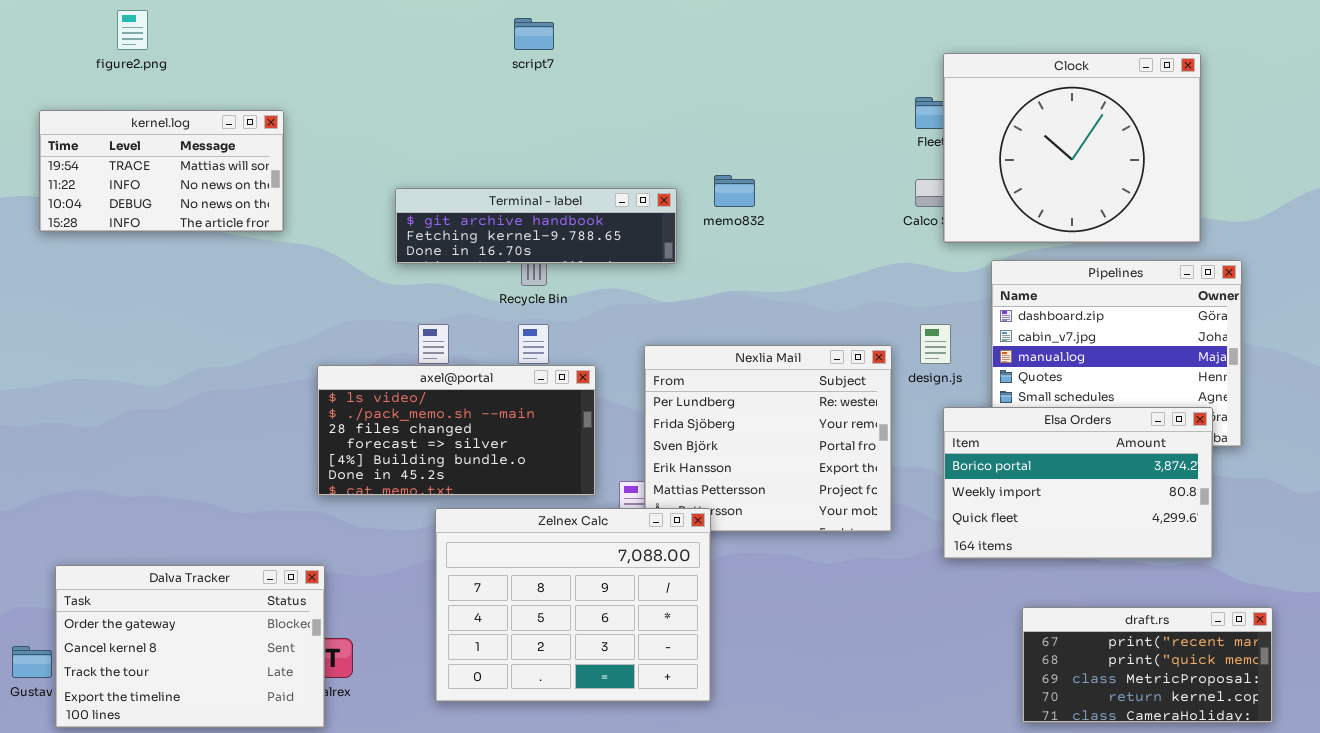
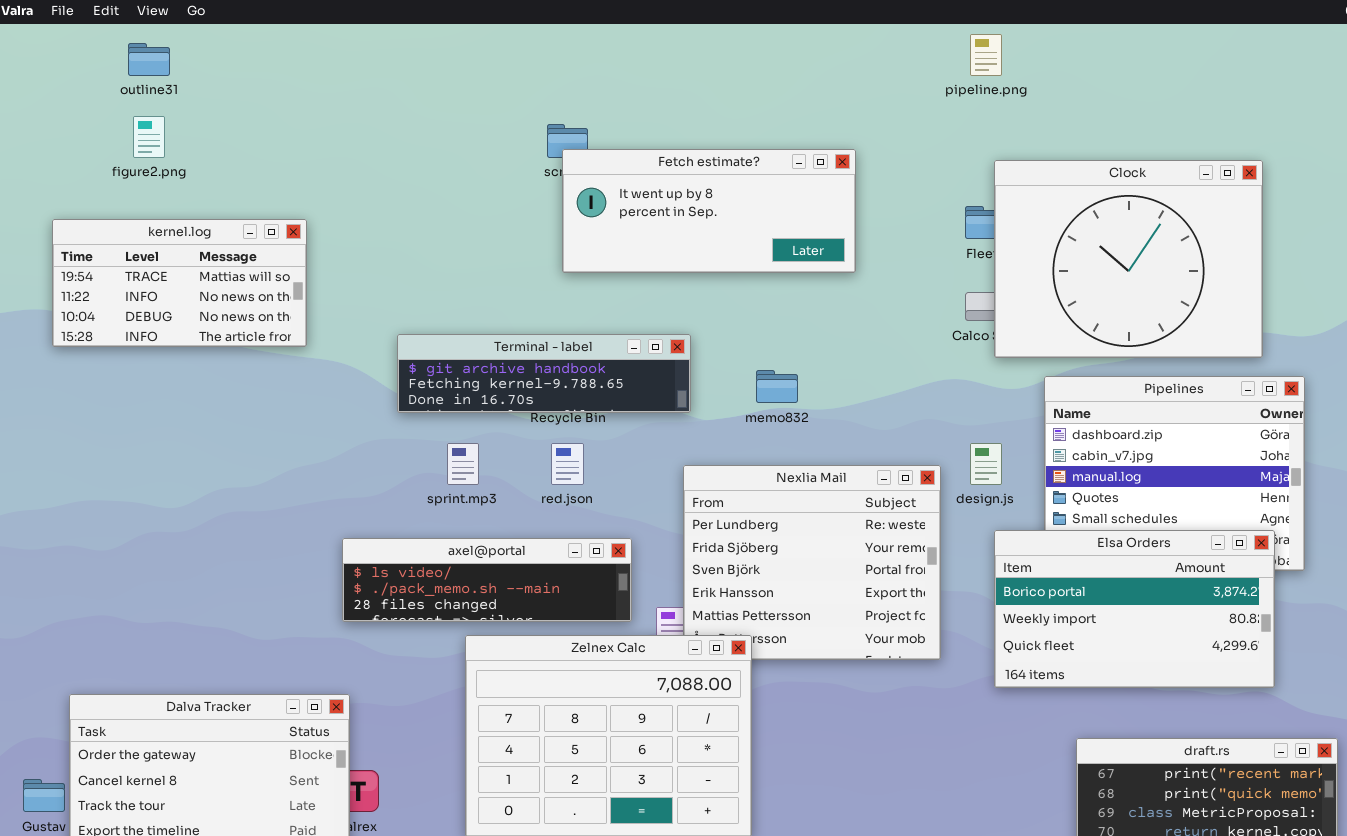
Fetch estimate?: none -> [562,149,856,273], opened
memo832: [714,175,755,207] -> [756,370,798,403], moved
Terminal - label: [395,188,677,264] -> [397,334,691,413], moved
axel@portal: [317,365,596,496] -> [342,538,632,622], resized

